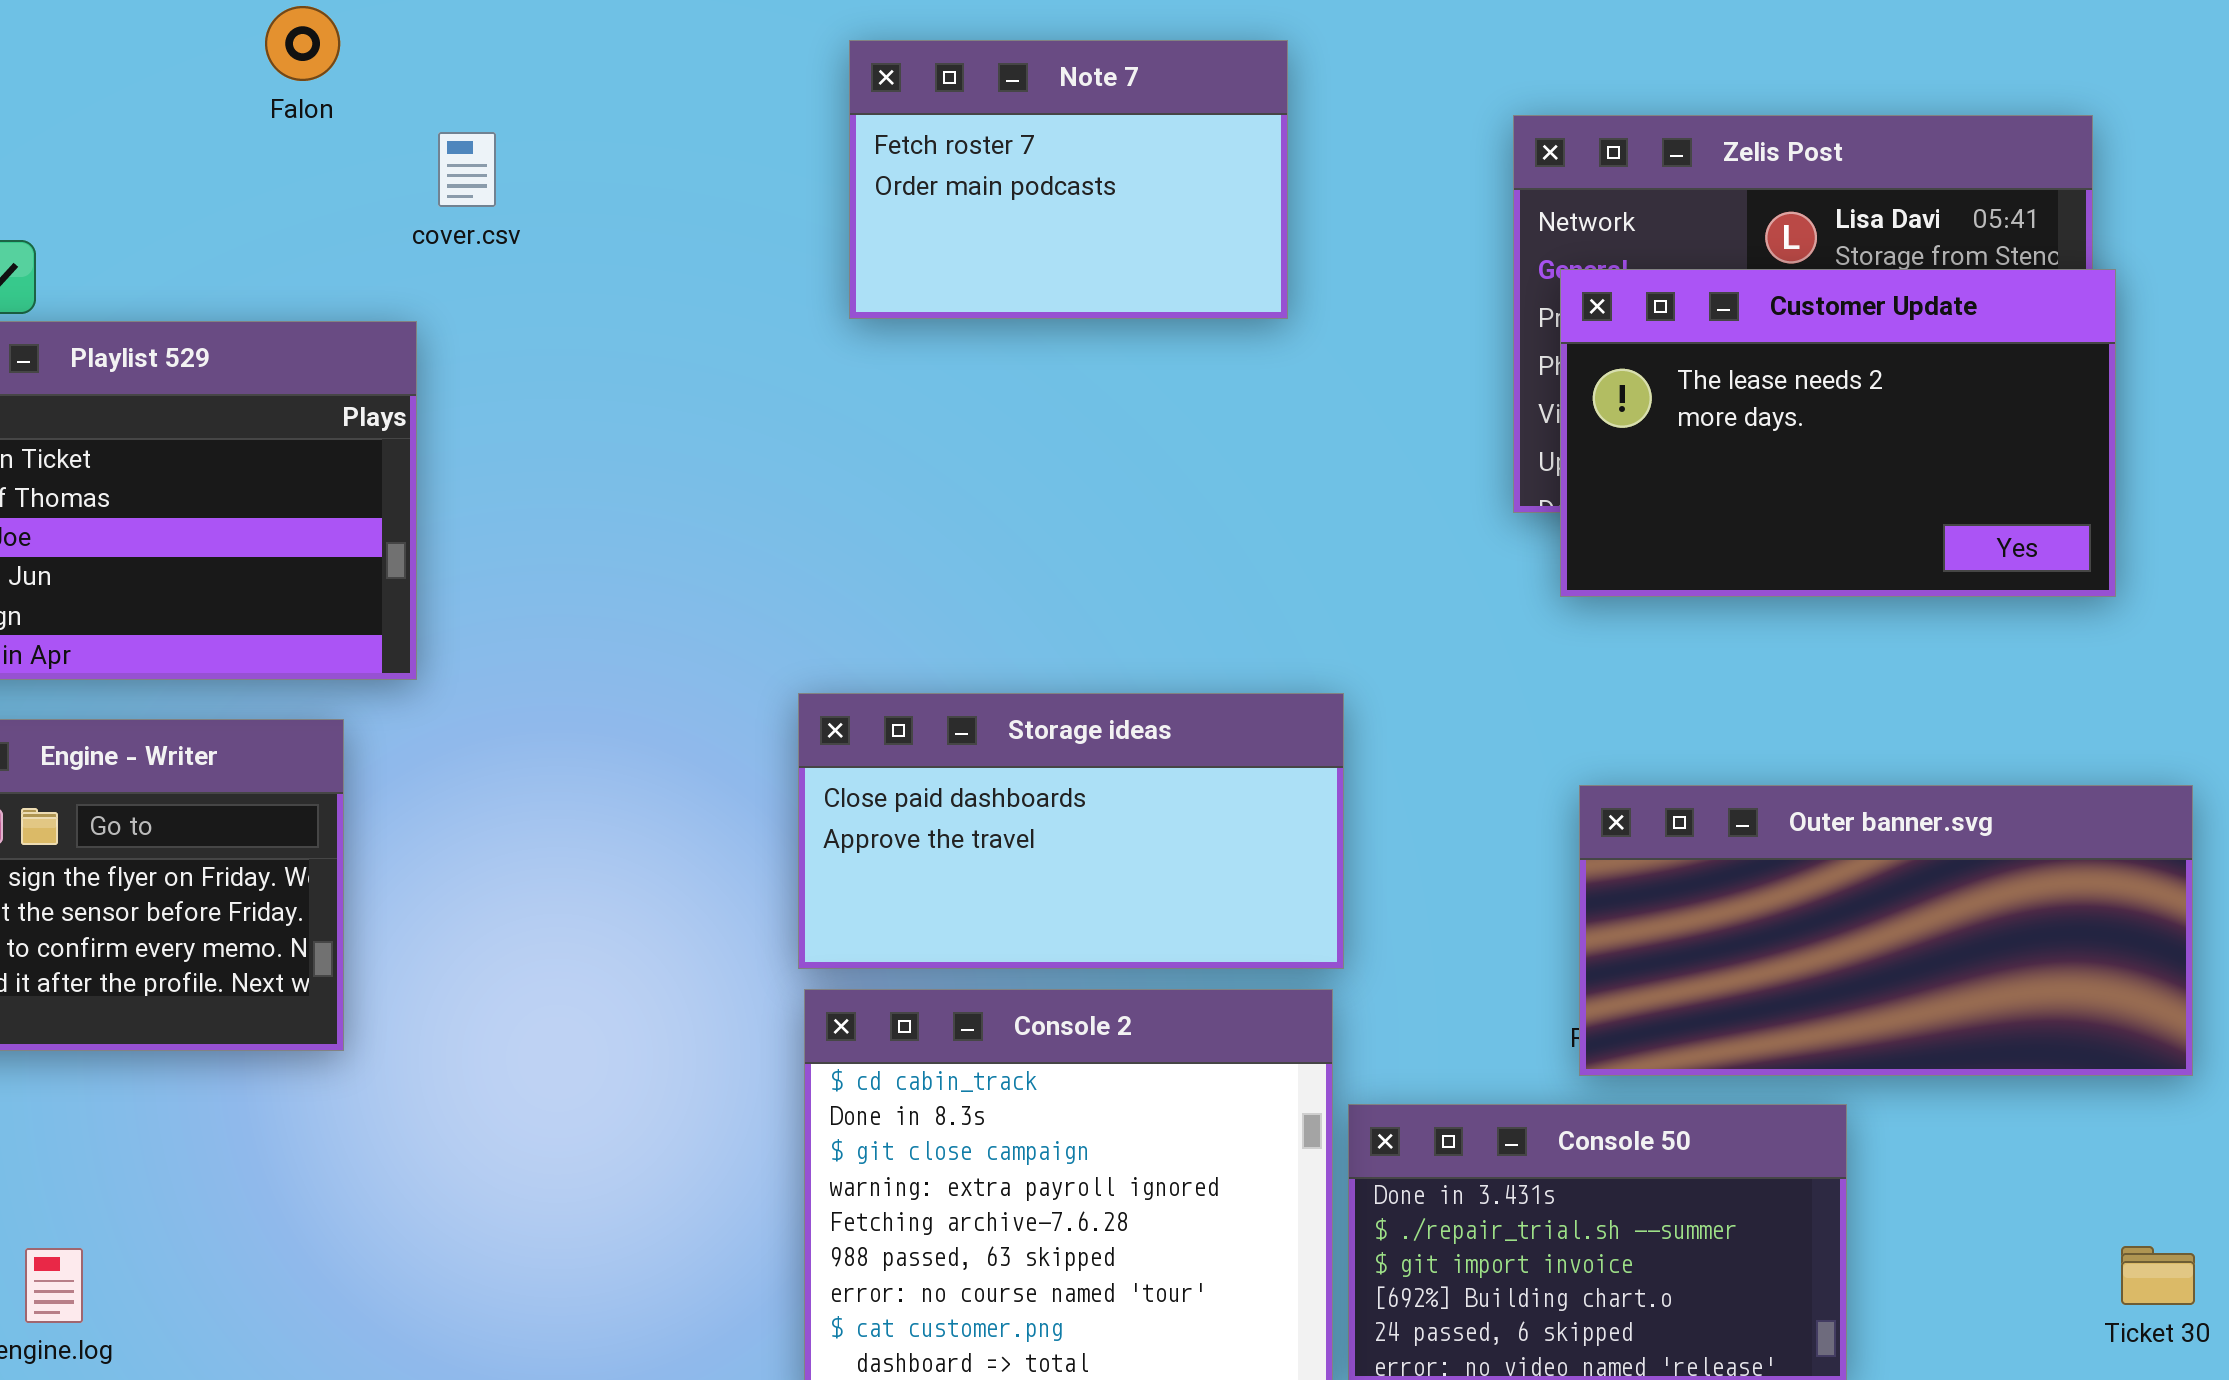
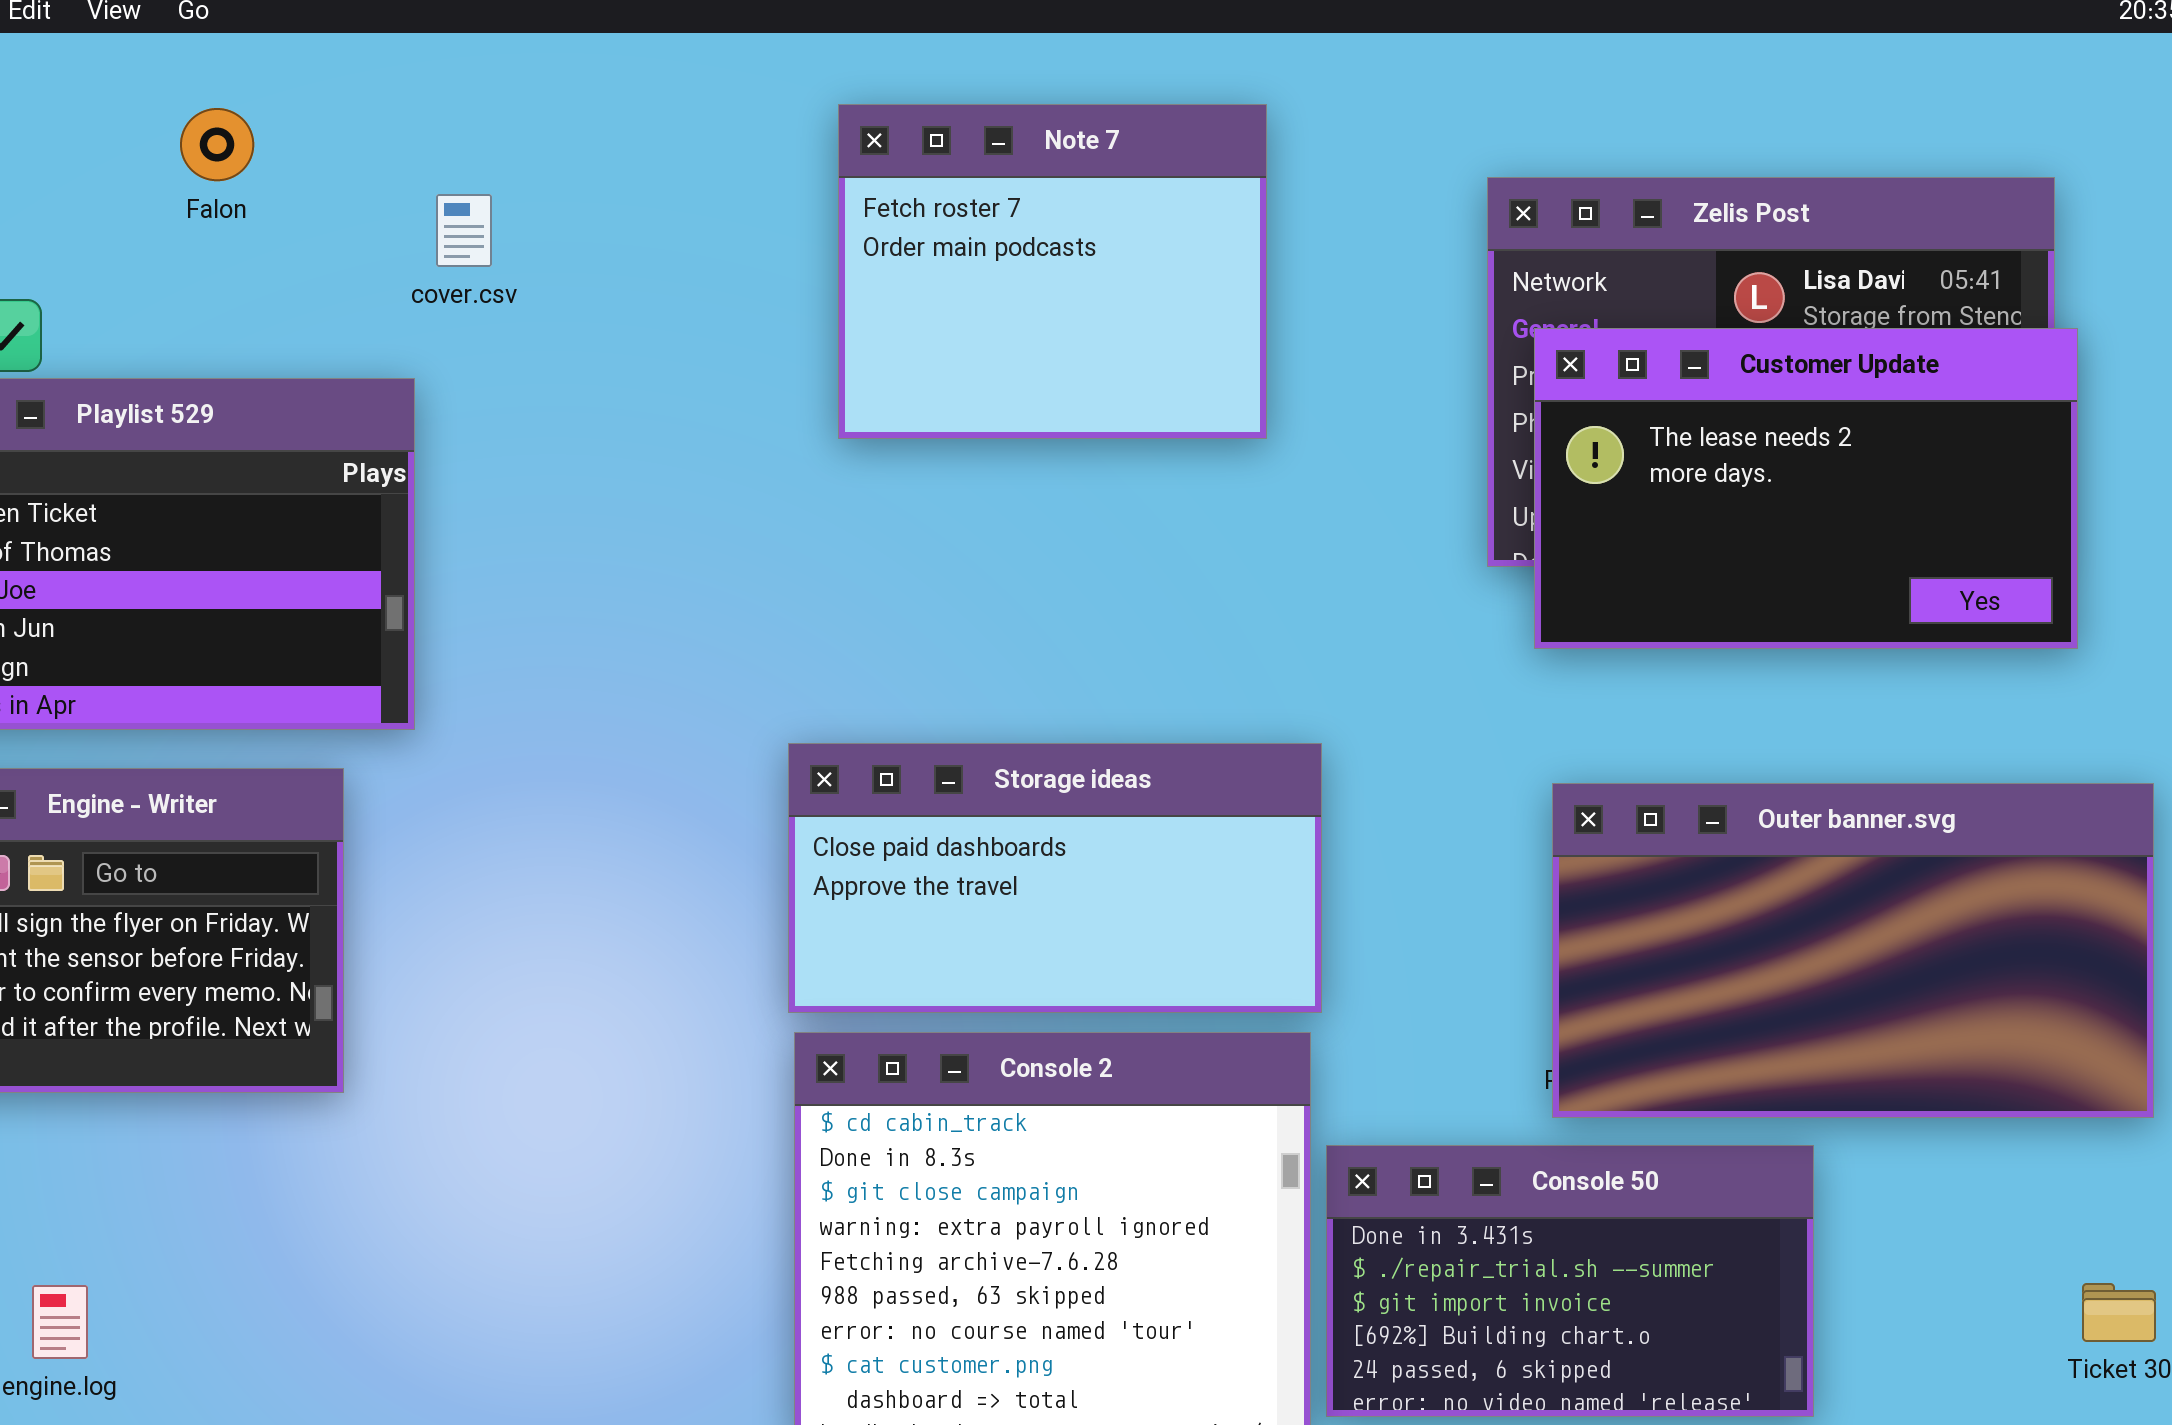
Falon: [265,6,340,81] -> [180,108,254,181], moved
Note 7: [849,40,1288,319] -> [838,104,1267,439], resized
Outer banner.svg: [1579,785,2193,1076] -> [1552,783,2154,1118], resized

